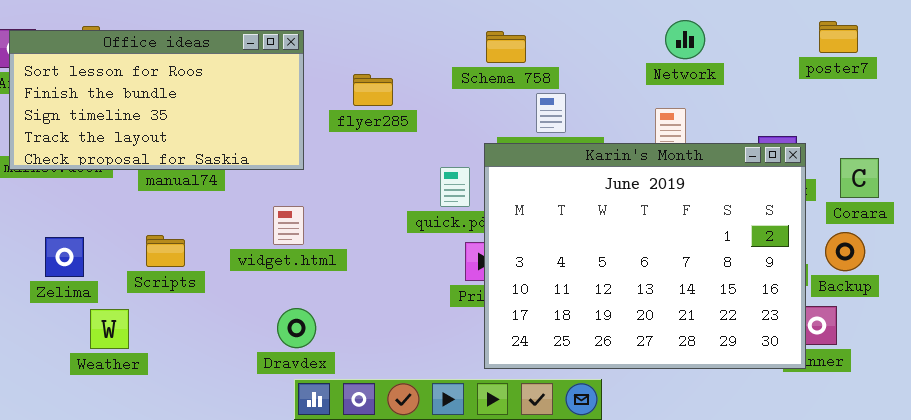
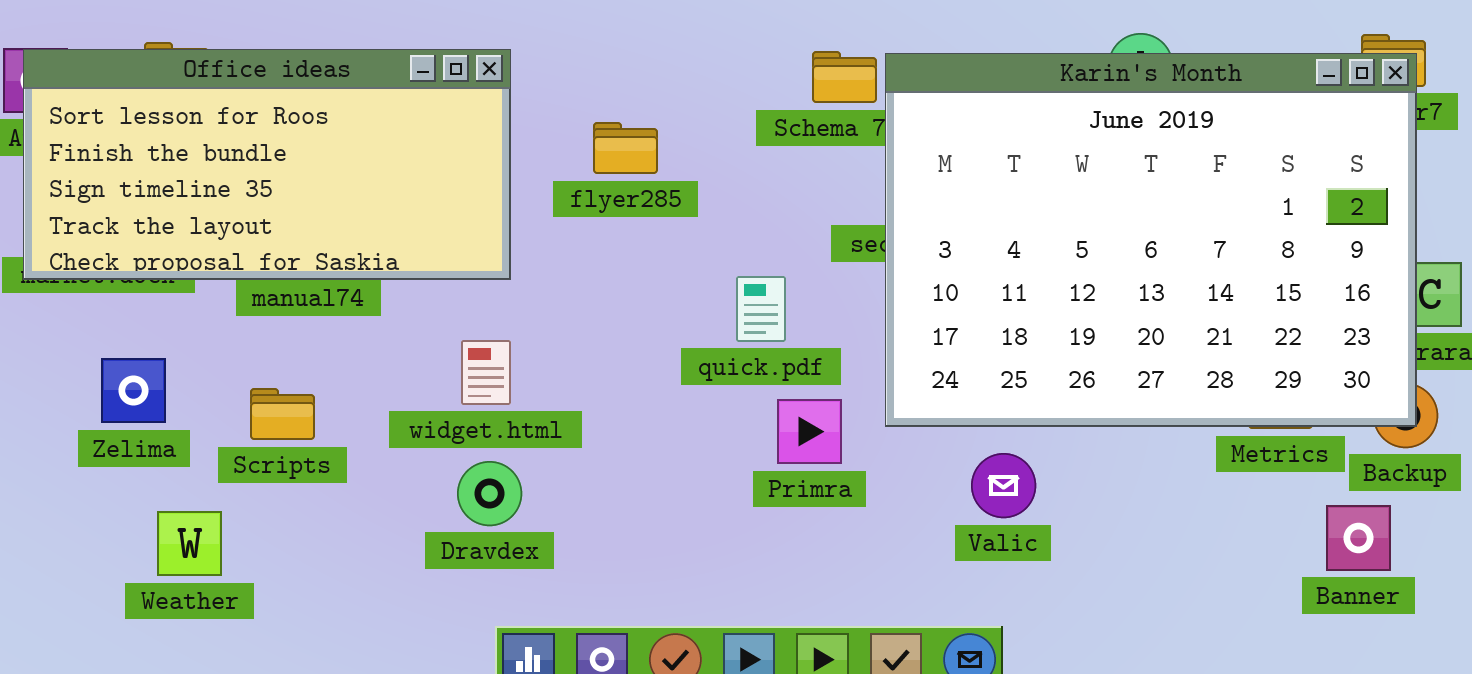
Karin's Month: [484,143,806,369] -> [885,53,1417,427], moved
Zelima: [45,237,84,277] -> [101,358,166,423], moved
Dravdex: [277,308,316,348] -> [457,461,522,526], moved

